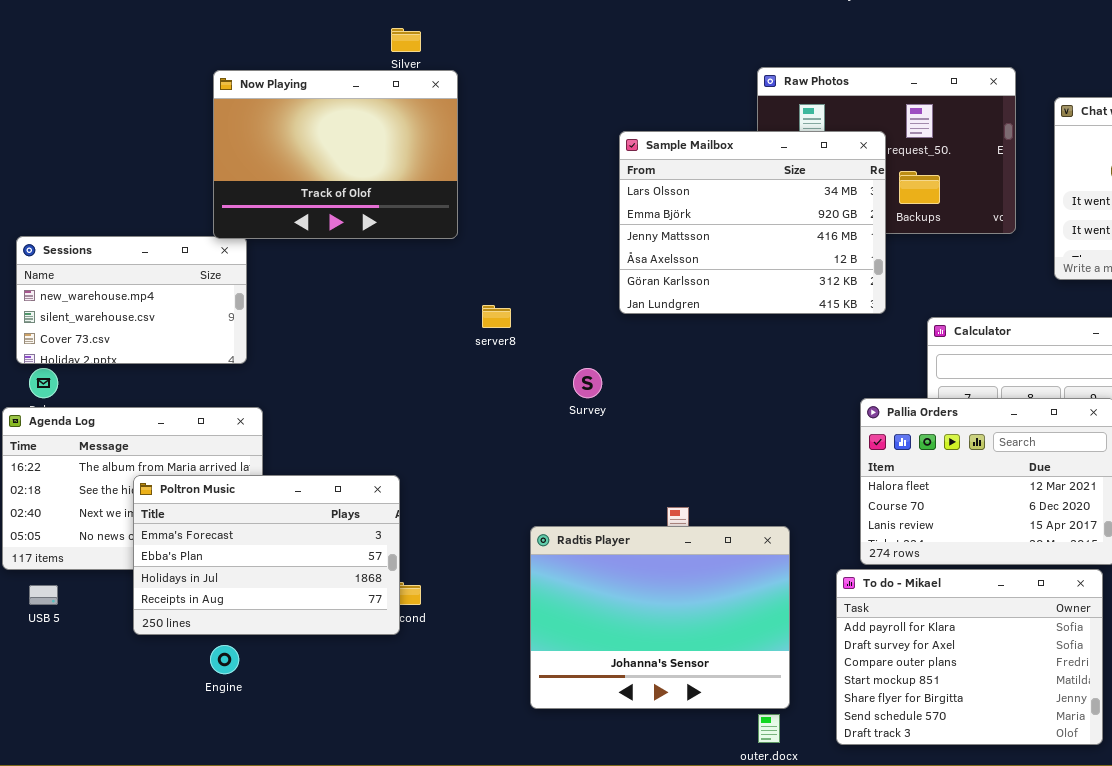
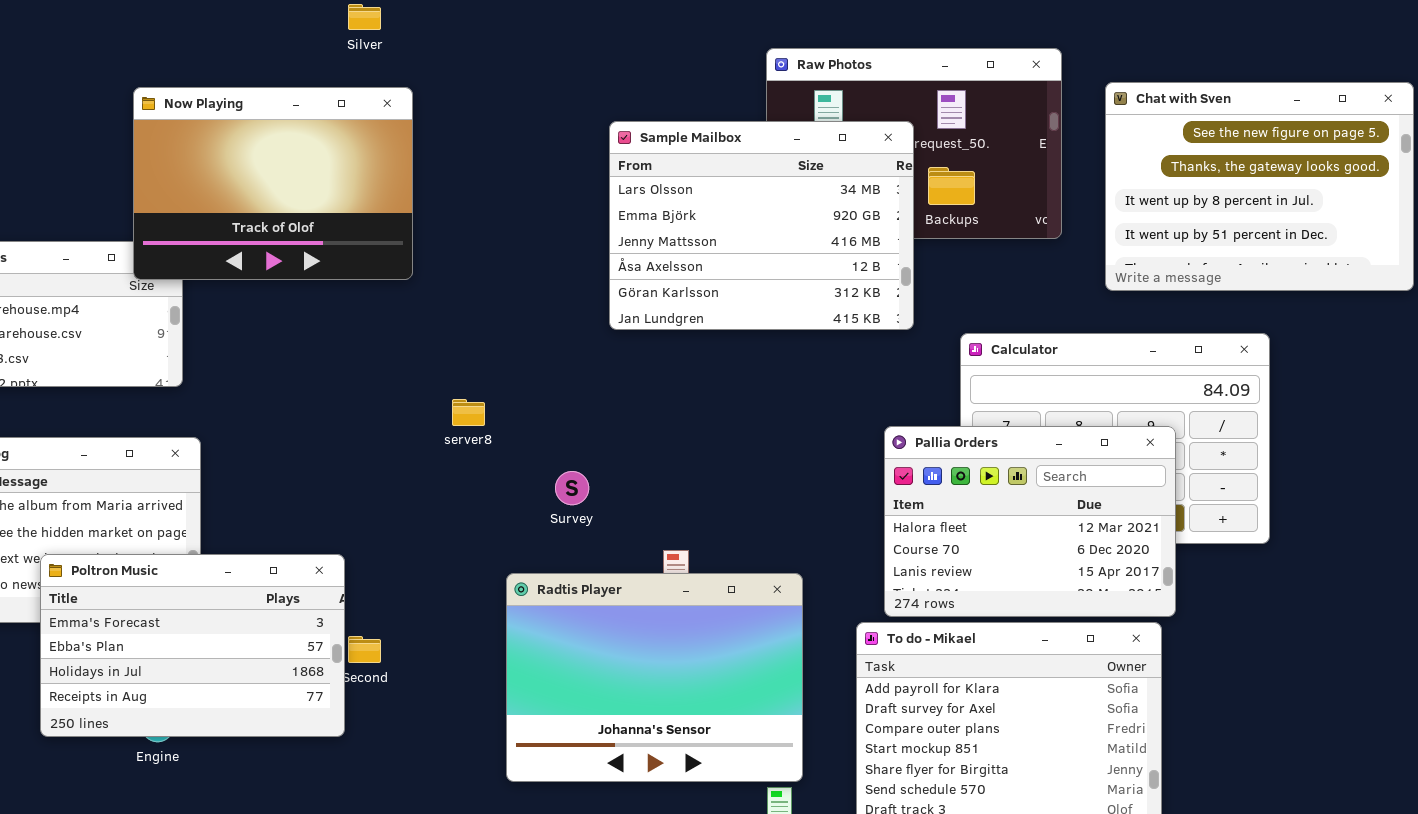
Now Playing: [213,70,458,239] -> [133,87,413,280], moved
server8: [482,305,511,328] -> [452,399,485,426], moved
Survey: [573,368,602,398] -> [555,471,589,505], moved
Poltron Music: [133,475,400,635] -> [40,554,345,737], moved

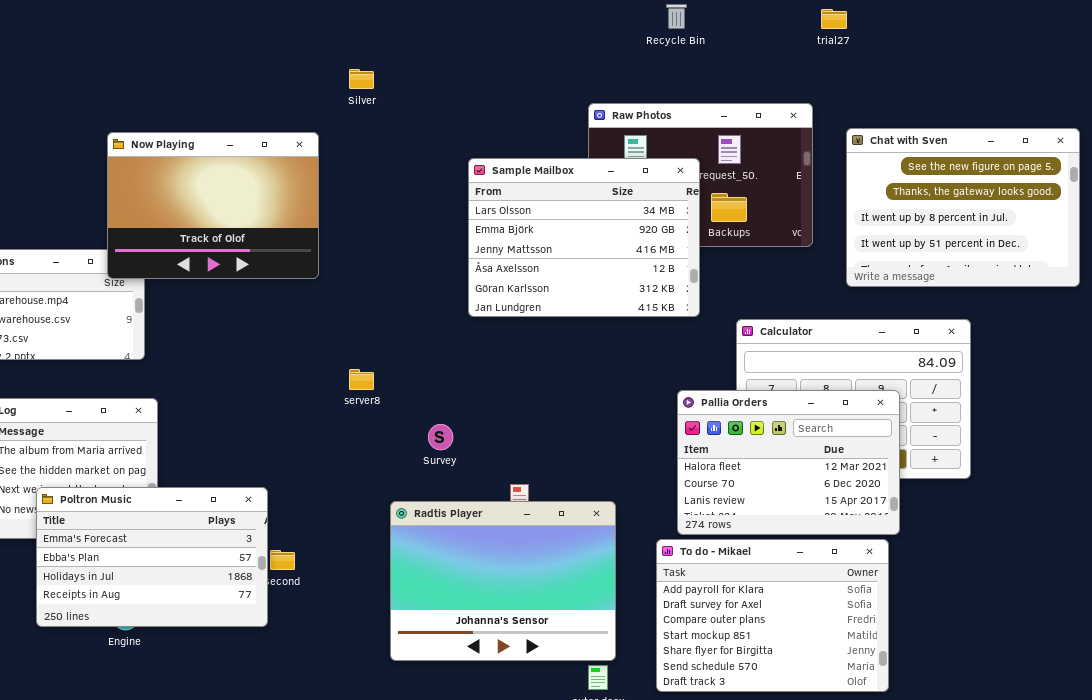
Silver: [348,4,381,30] -> [349,69,374,89], moved

